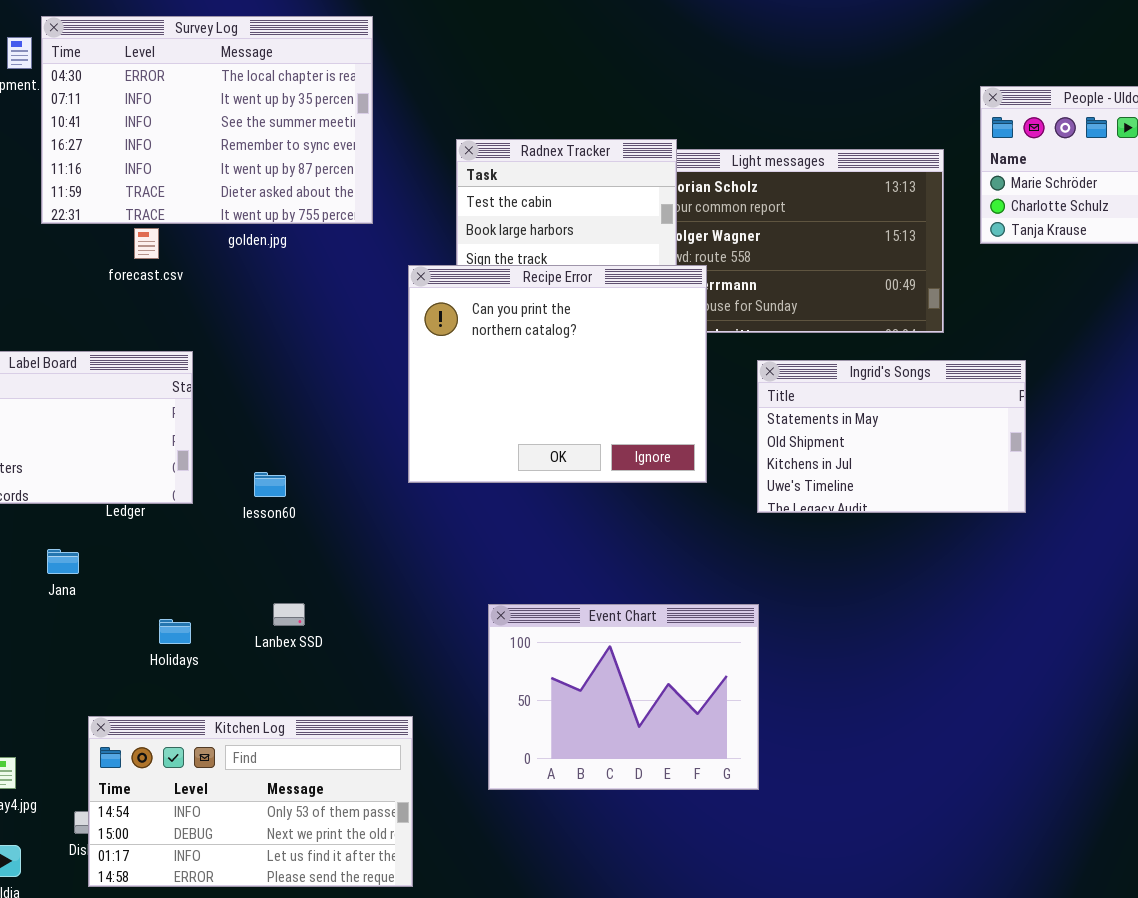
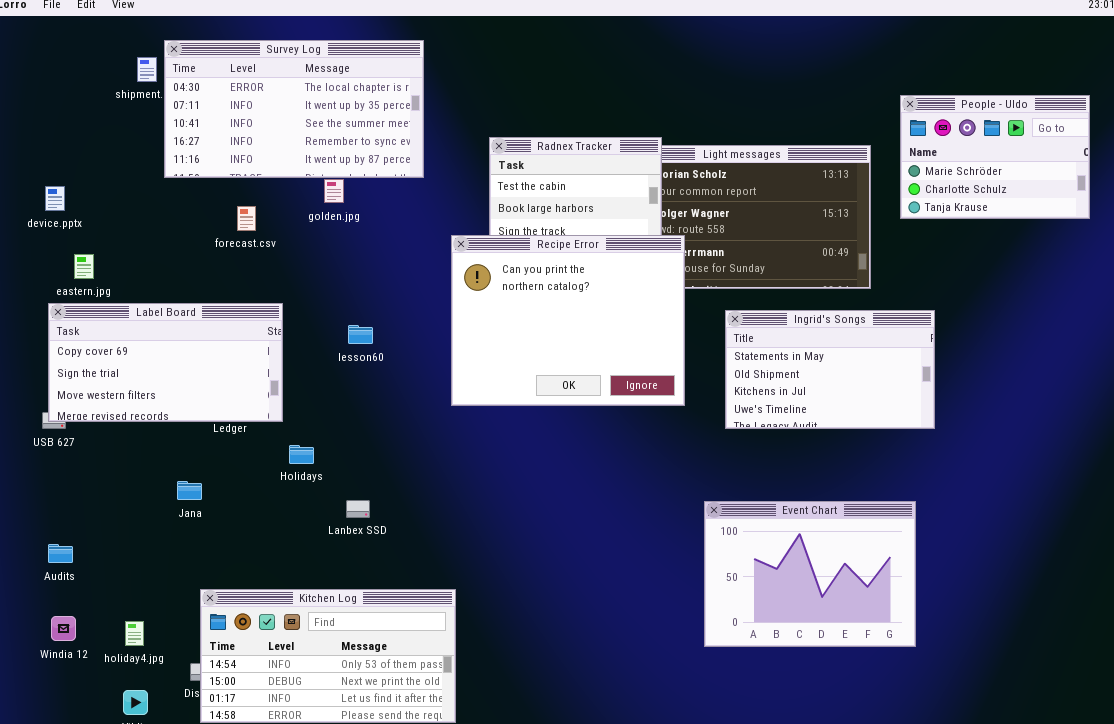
Survey Log: [41,16,373,224] -> [164,40,424,178], resized
lesson60: [254,472,286,497] -> [348,325,373,344], moved
Jana: [47,549,79,574] -> [177,481,202,500], moved
Event Chart: [488,604,759,790] -> [704,501,916,647], moved
Holidays: [159,619,191,644] -> [289,445,314,464], moved

